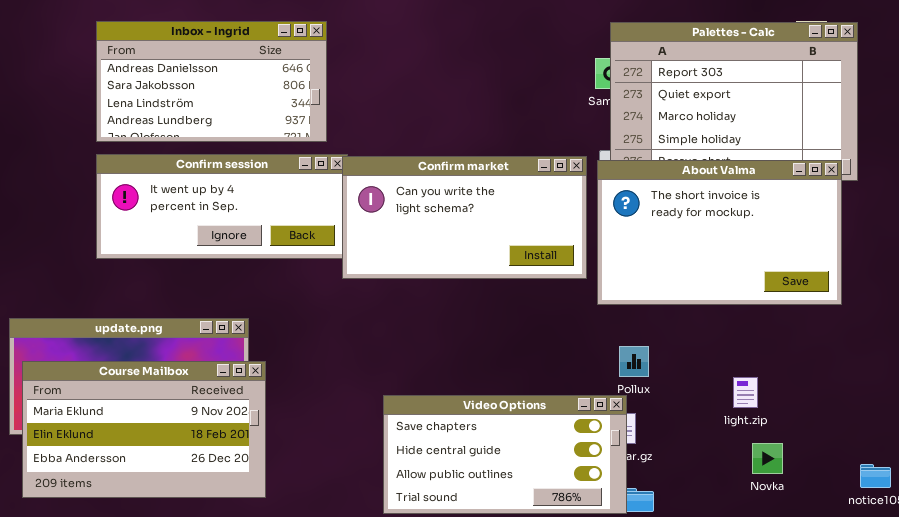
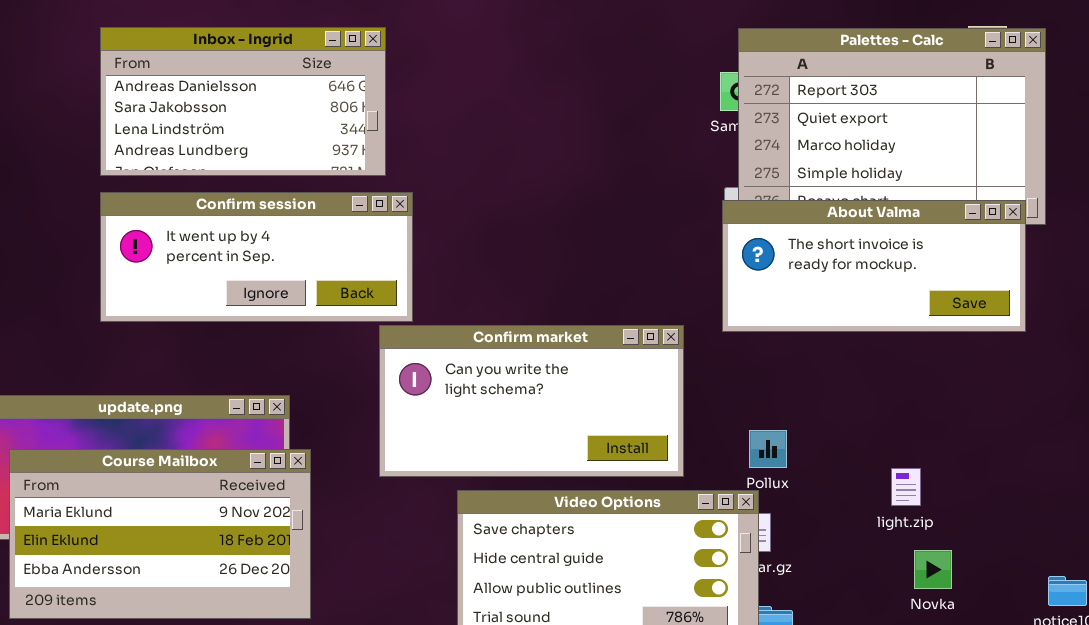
Confirm market: [342,156,587,279] -> [379,325,684,477], moved
About Valma: [597,160,842,305] -> [722,200,1026,332], resized

